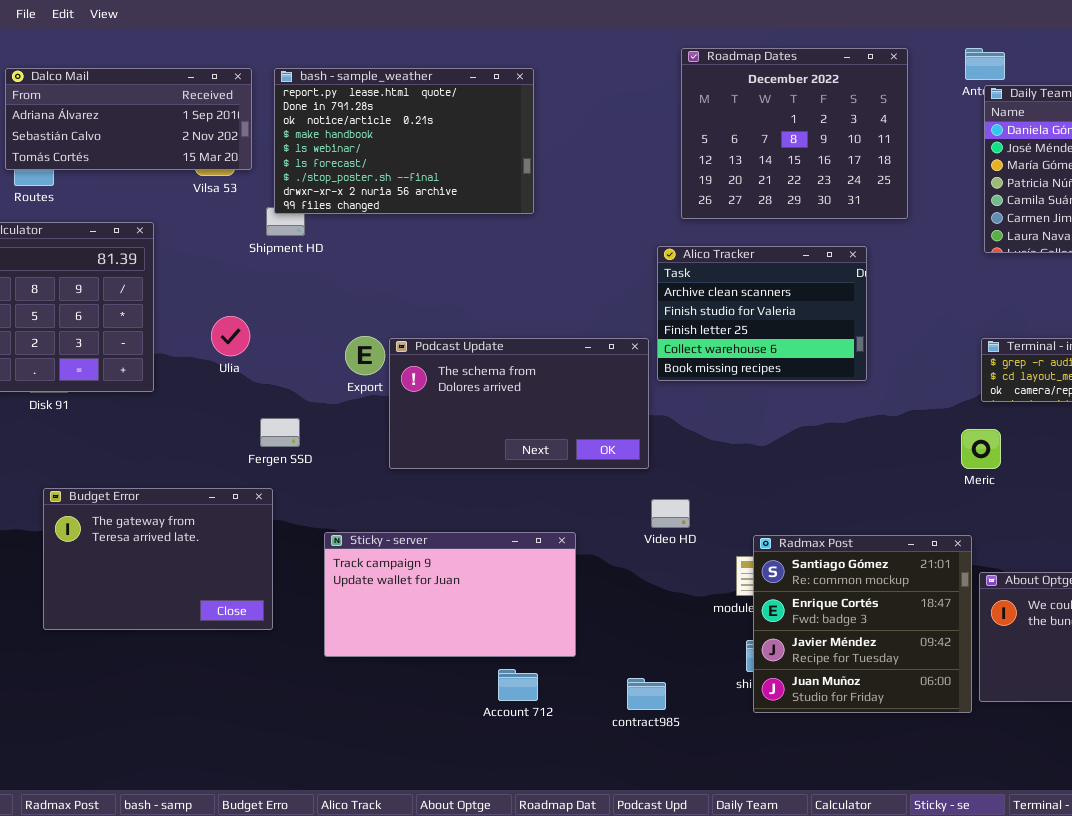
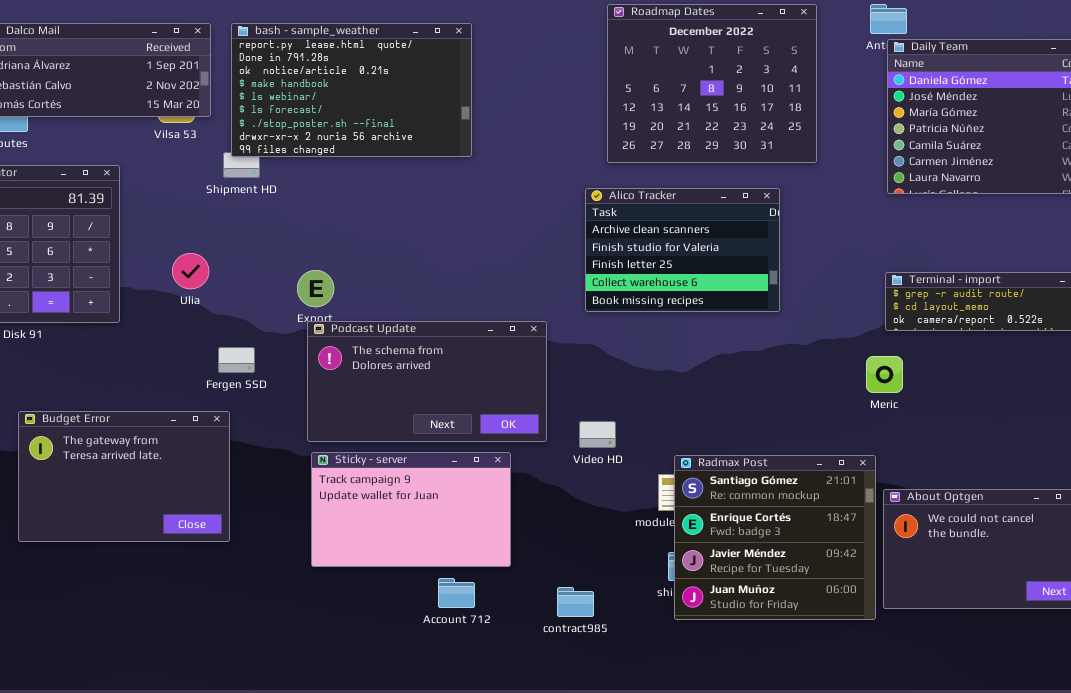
Podcast Update: [389,338,649,469] -> [307,321,547,442], moved
Sticky - server: [324,532,576,657] -> [311,452,511,567], resized

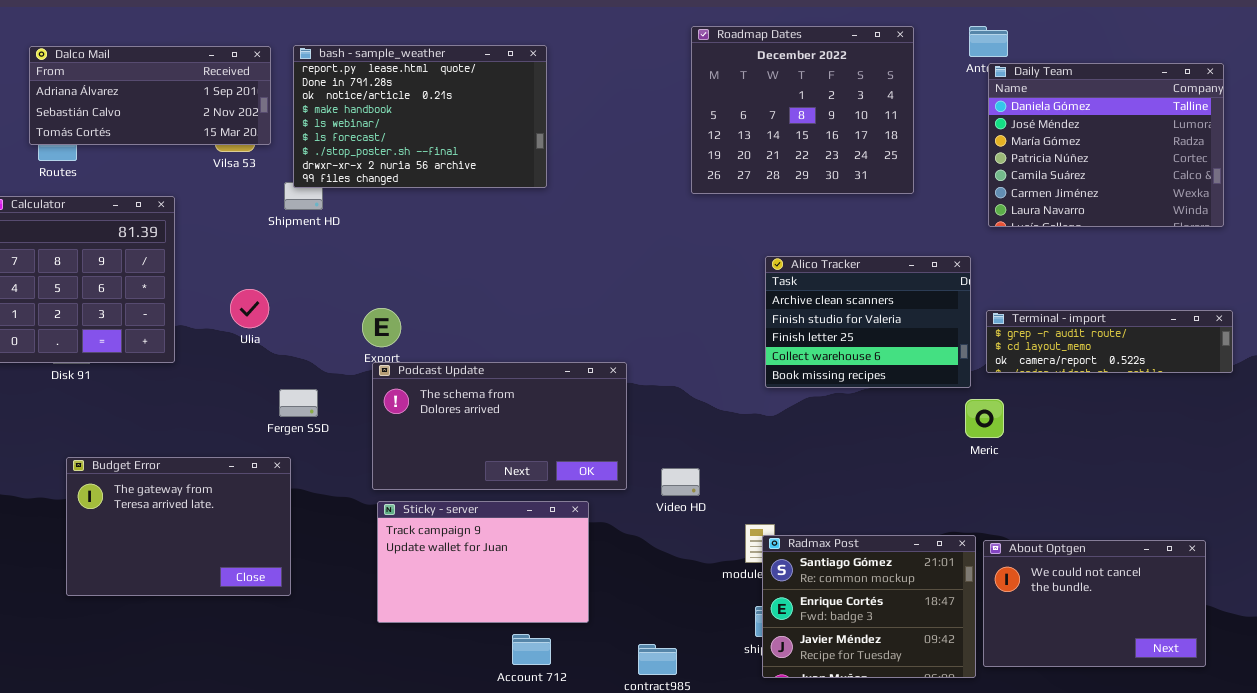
Alico Tracker: [585,188,780,312] -> [765,256,971,388], moved
Radmax Post: [674,455,876,620] -> [762,535,976,678], resized

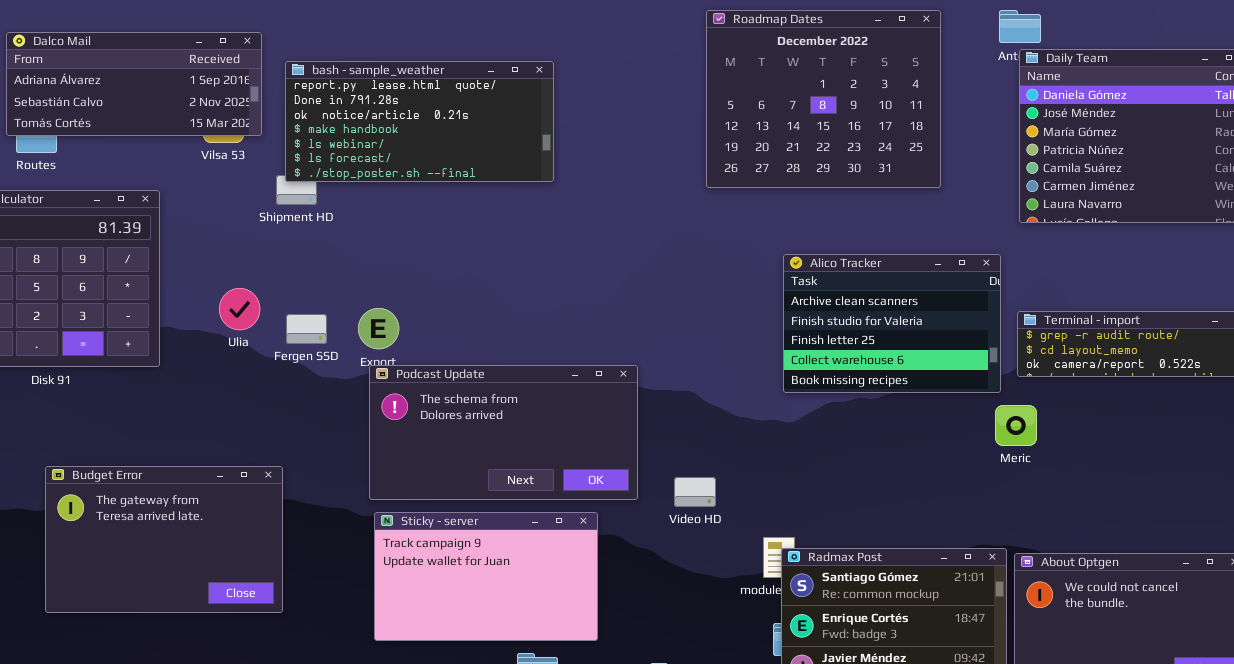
bash - sample_weather: [293,45,547,188] -> [285,61,554,182], resized
Fergen SSD: [279,389,318,417] -> [286,314,327,344], moved

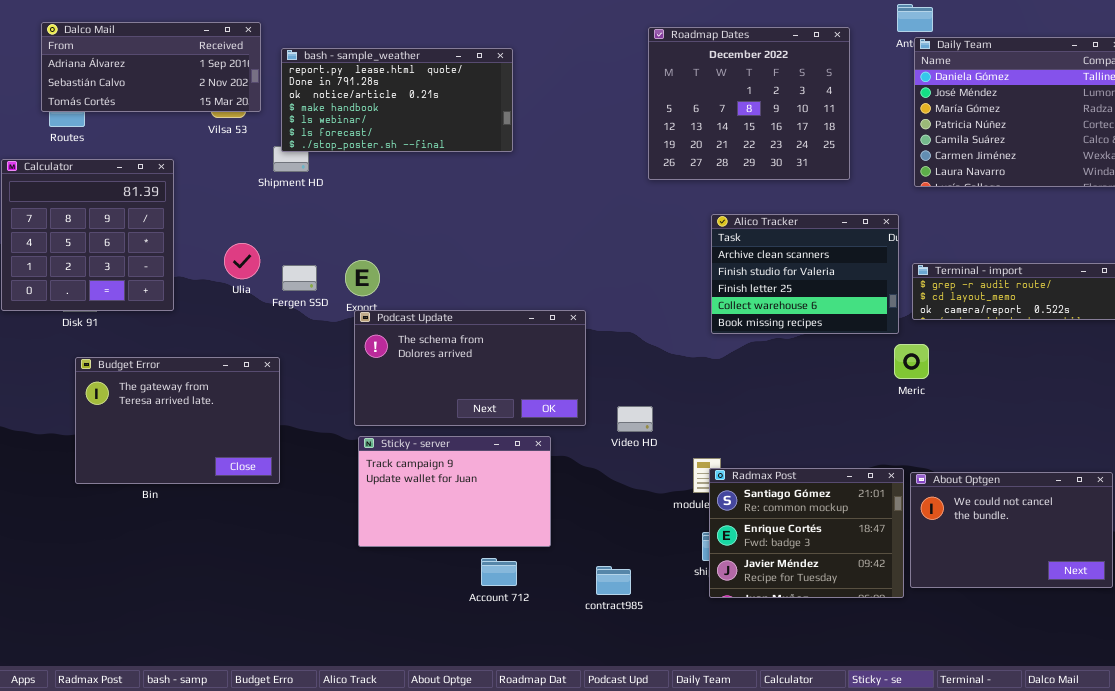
Roadmap Dates: [706,10,941,188] -> [648,27,850,180], moved
Budget Error: [45,466,283,613] -> [75,357,280,484], moved

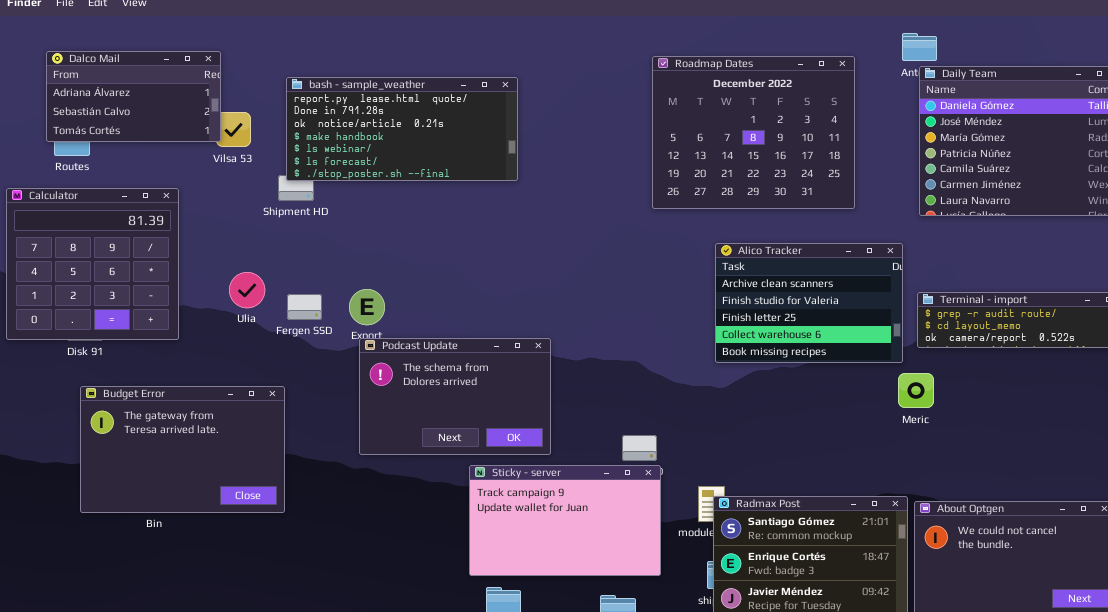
Dalco Mail: [41,22,261,112] -> [46,51,221,142], resized
Podcast Update: [354,310,586,426] -> [359,338,551,455], resized
Sticky - server: [358,436,551,547] -> [469,465,661,576], moved

